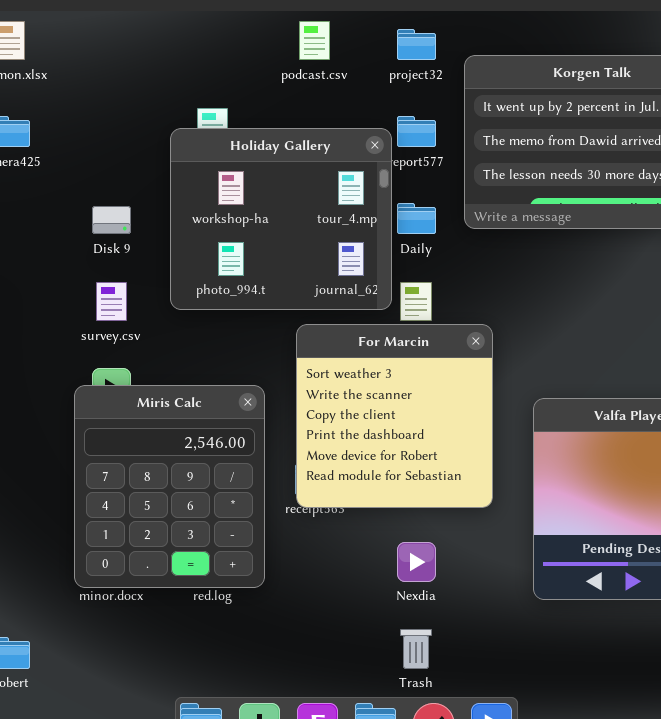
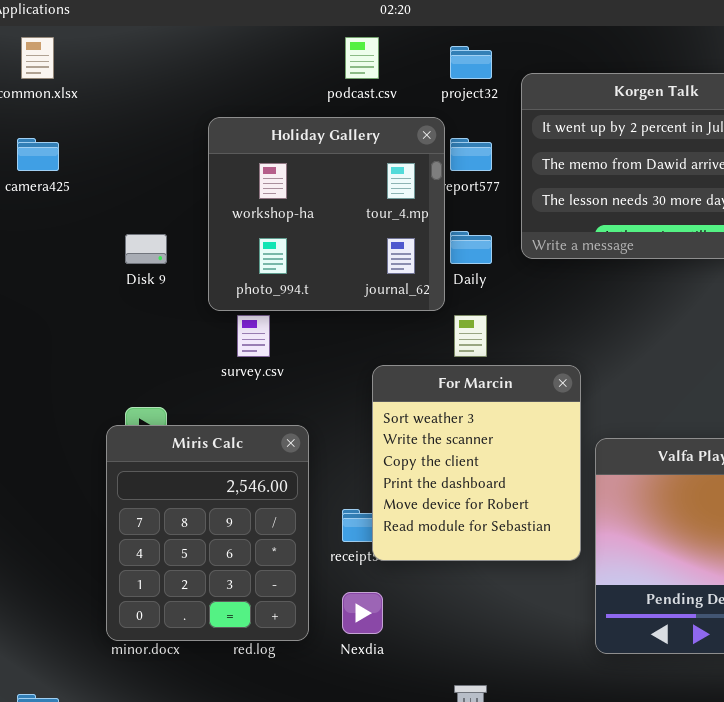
Holiday Gallery: [170,128,392,310] -> [208,117,445,311], moved
survey.csv: [96,282,127,321] -> [237,315,270,357], moved
For Marcin: [296,324,493,508] -> [372,365,581,561], moved
Nexdia: [397,542,436,582] -> [342,592,383,634], moved

